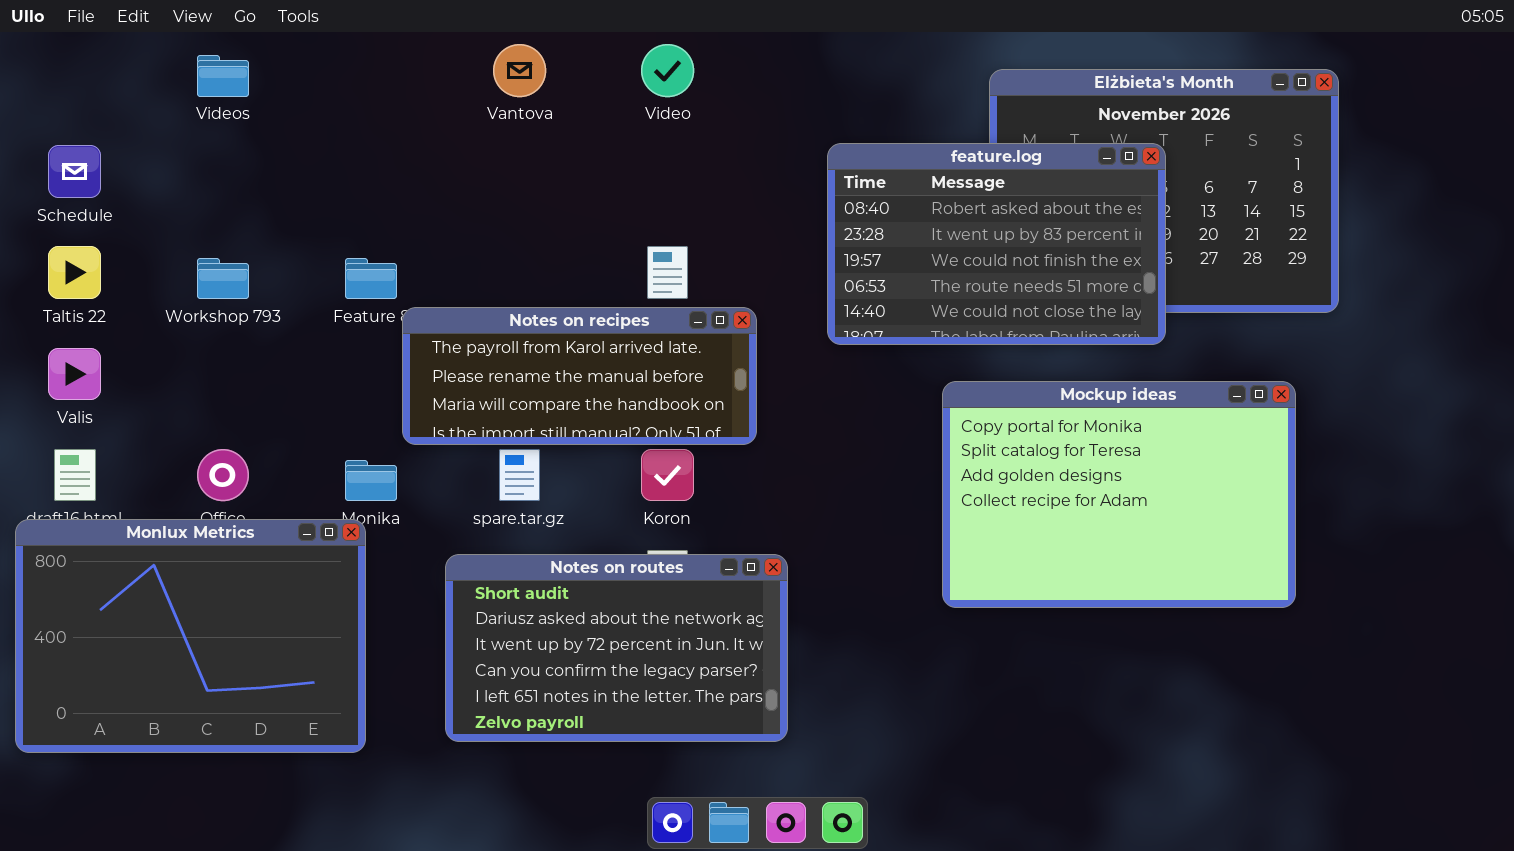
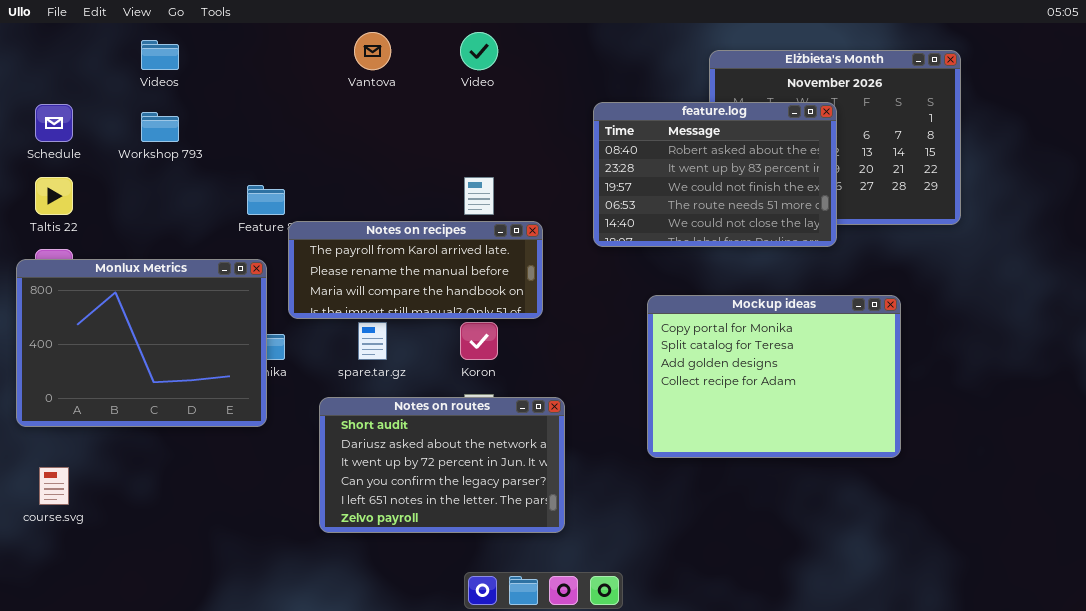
Workshop 793: [197,258,249,299] -> [141,112,179,142], moved
Mockup ideas: [942,381,1296,608] -> [647,295,901,458], moved
Monlux Metrics: [15,519,366,753] -> [16,259,267,427], moved

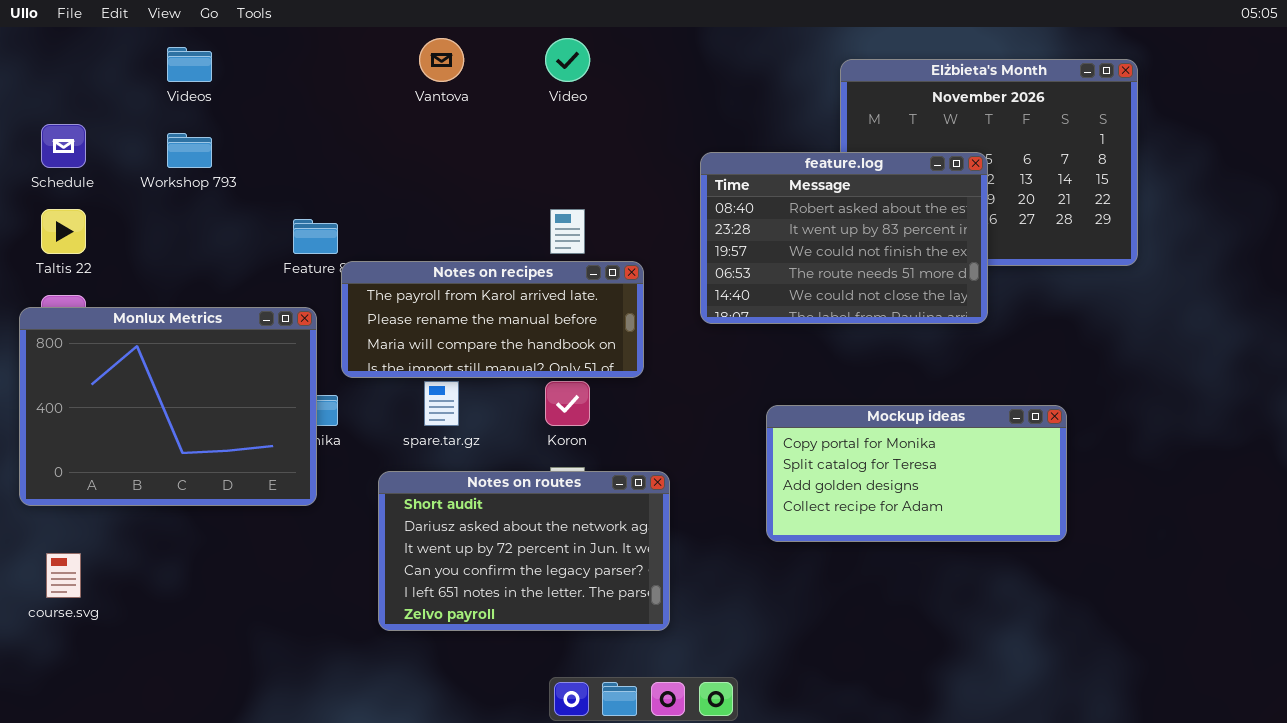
feature.log: [593,102,837,247] -> [700,152,988,324], moved
Mockup ideas: [647,295,901,458] -> [766,405,1067,542], resized

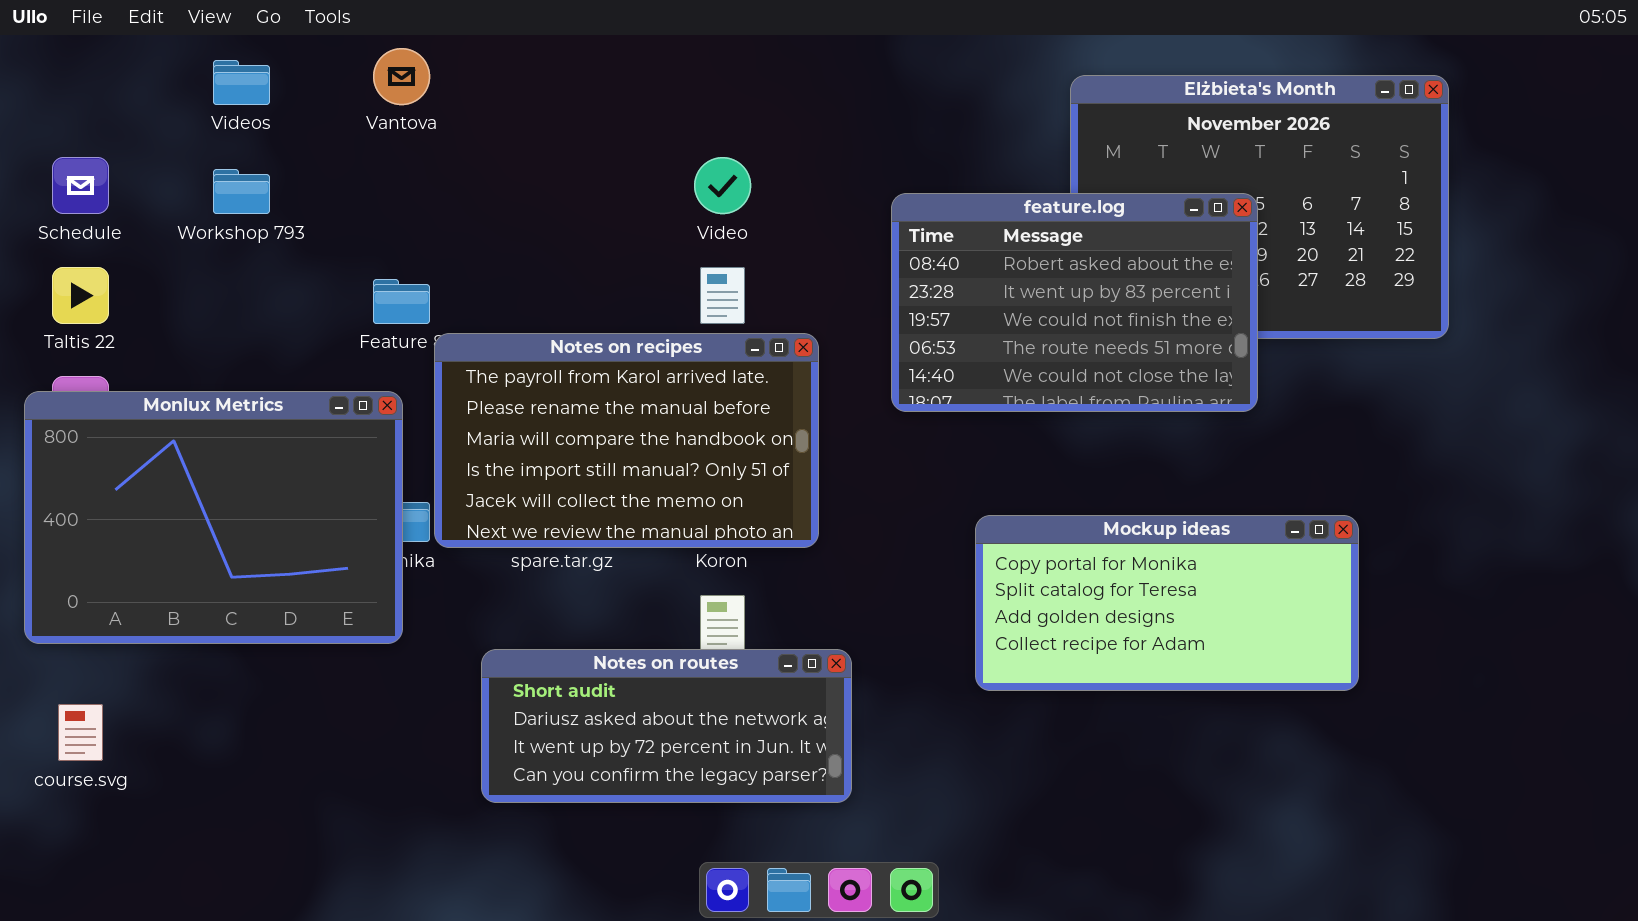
Vantova: [419,38,464,82] -> [373,48,430,105], moved
Video: [545,38,590,82] -> [694,157,751,214], moved
Notes on recipes: [341,261,644,378] -> [434,333,819,548], resized
Notes on routes: [378,471,670,631] -> [481,649,852,803], resized

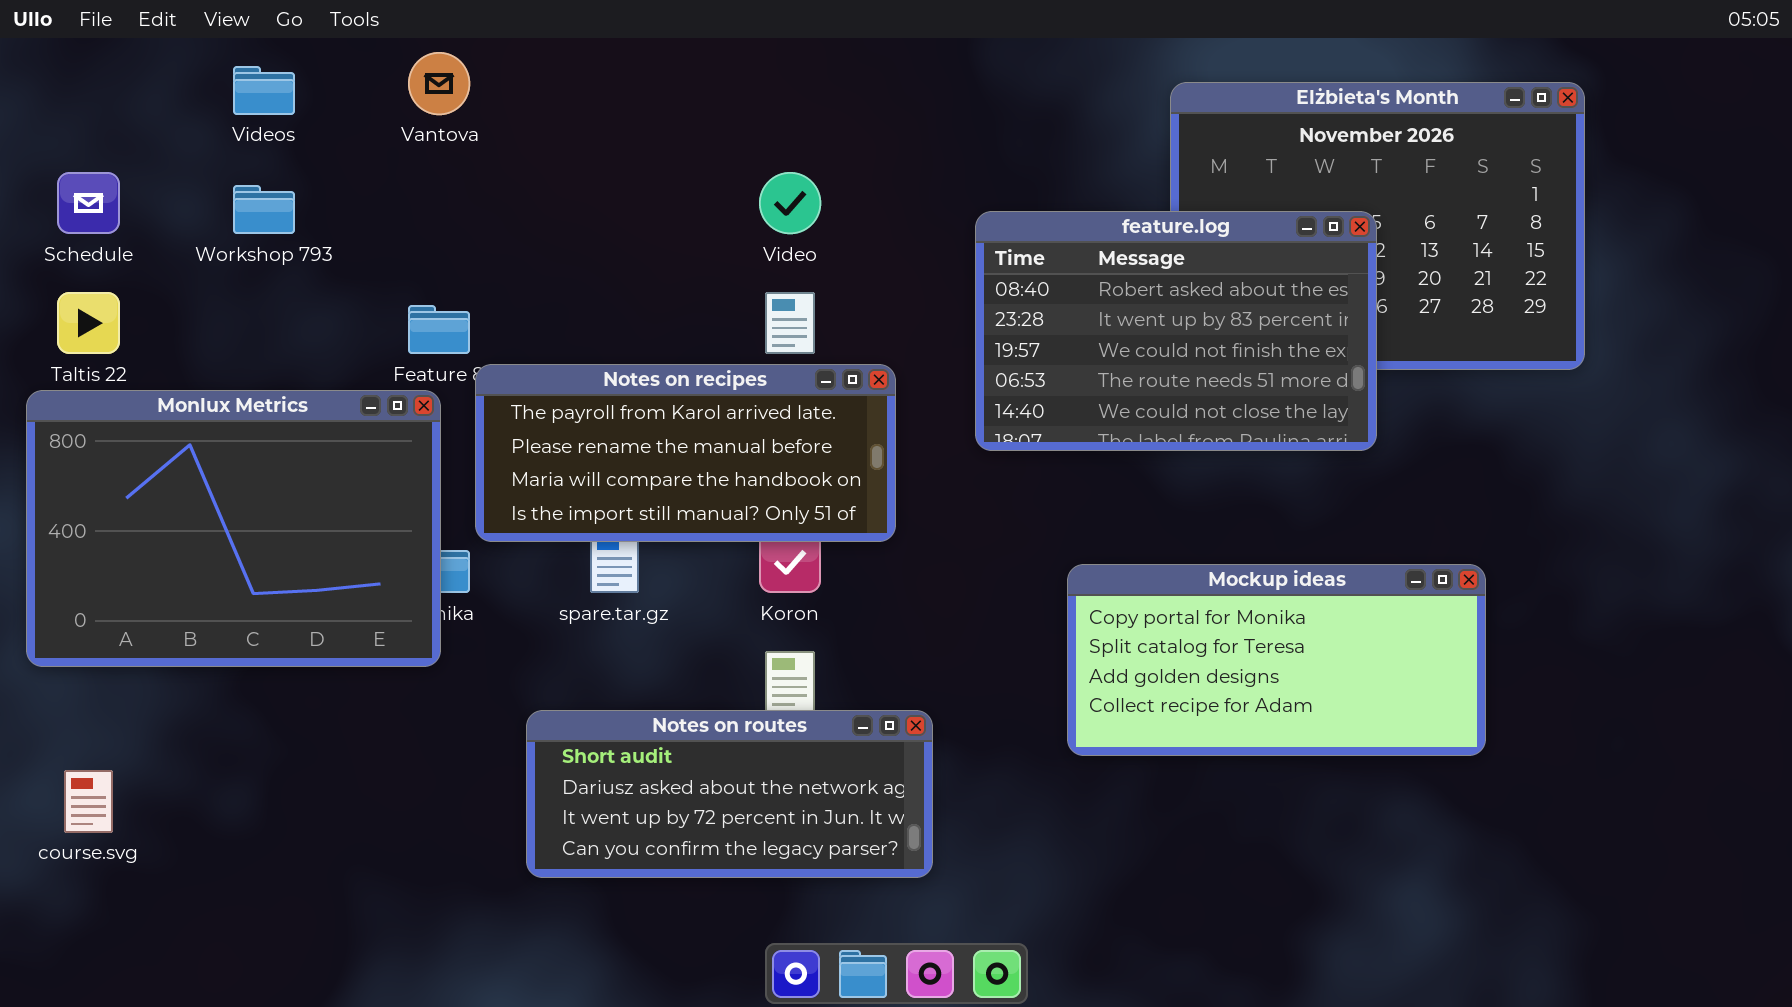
Notes on recipes: [434,333,819,548] -> [475,364,896,542], resized
Monlux Metrics: [24,391,403,644] -> [26,390,441,667], moved

